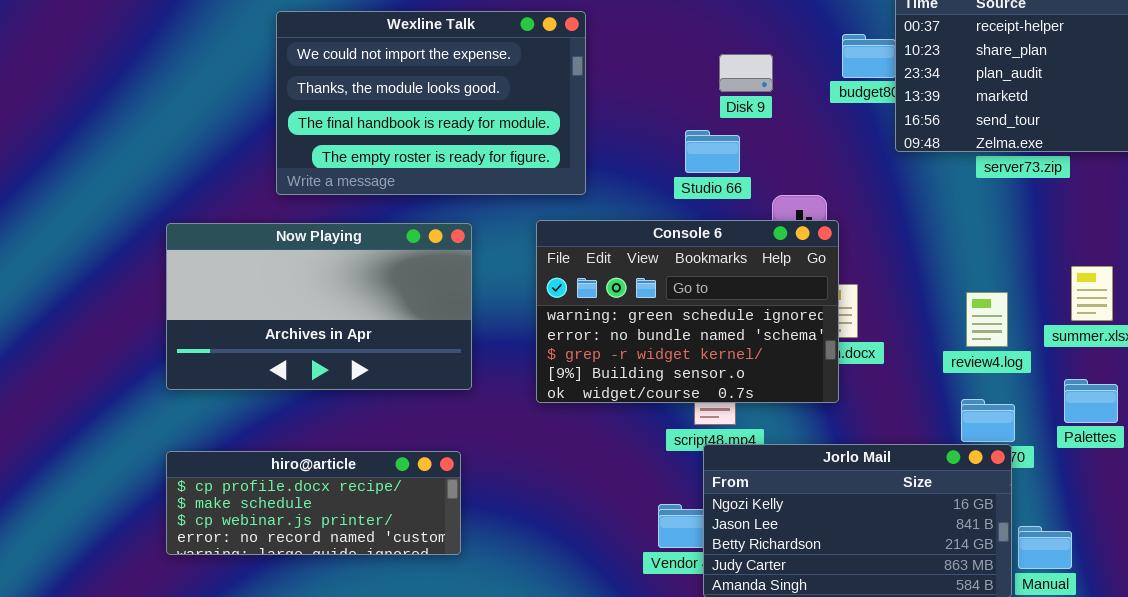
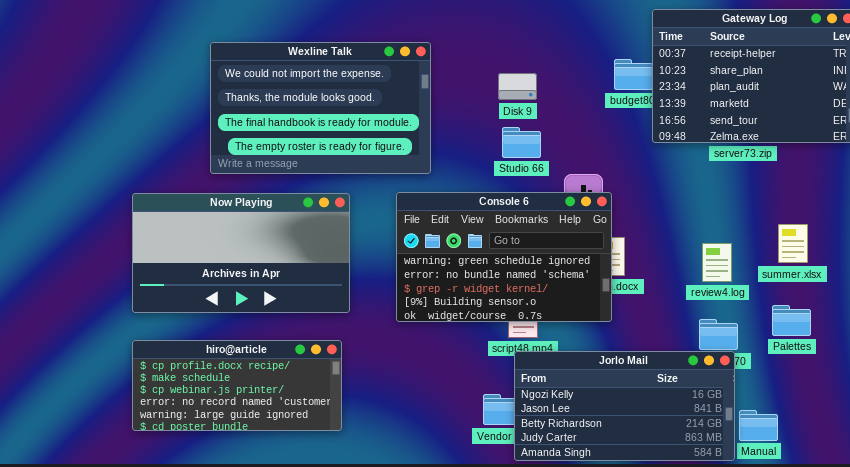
Disk 9: [719,54,773,92] -> [498,73,537,100], moved
hiro@article: [166,451,461,555] -> [132,340,342,431], resized

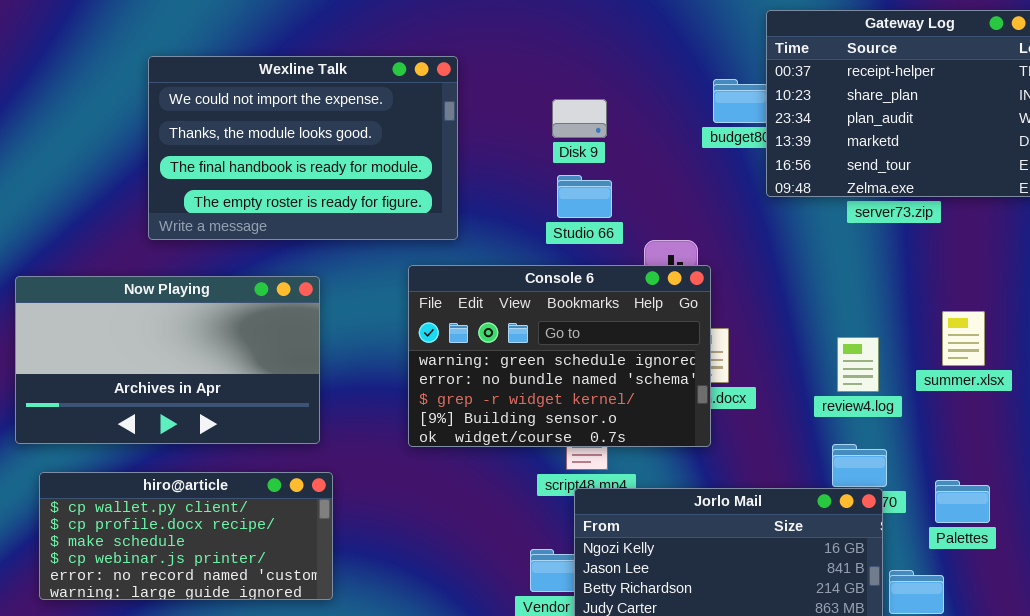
Now Playing: [132,193,350,313] -> [15,276,320,444], moved
Palettes: [772,305,811,336] -> [935,480,990,523], moved
hiro@article: [132,340,342,431] -> [39,472,333,600], scrolled up 1 row

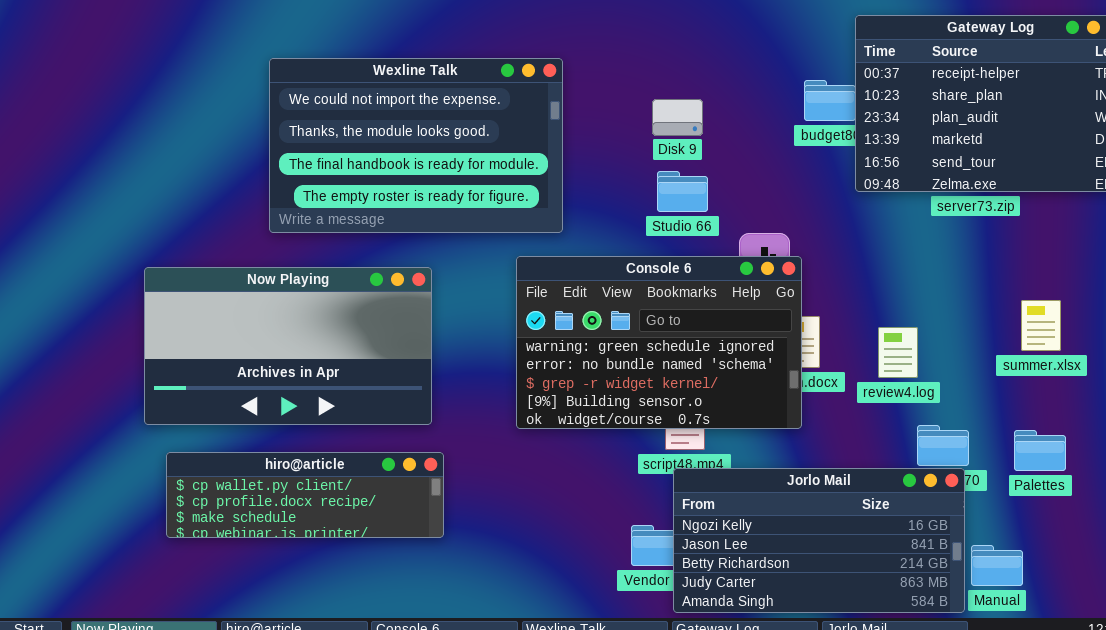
review4.log: [837,337,879,392] -> [878,327,918,378], moved
hiro@article: [39,472,333,600] -> [166,452,444,538], resized
Palettes: [935,480,990,523] -> [1014,430,1066,471], moved

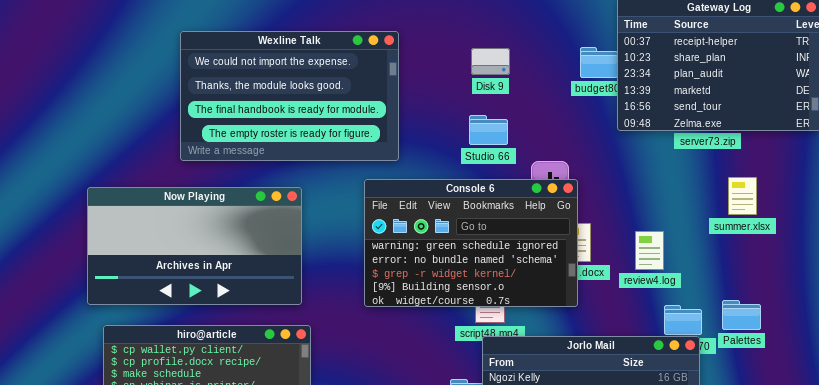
Disk 9: [652,99,703,136] -> [471,48,510,75], moved
summer.xlsx: [1021,300,1061,351] -> [728,177,757,215], moved
Palettes: [1014,430,1066,471] -> [722,300,761,330], moved

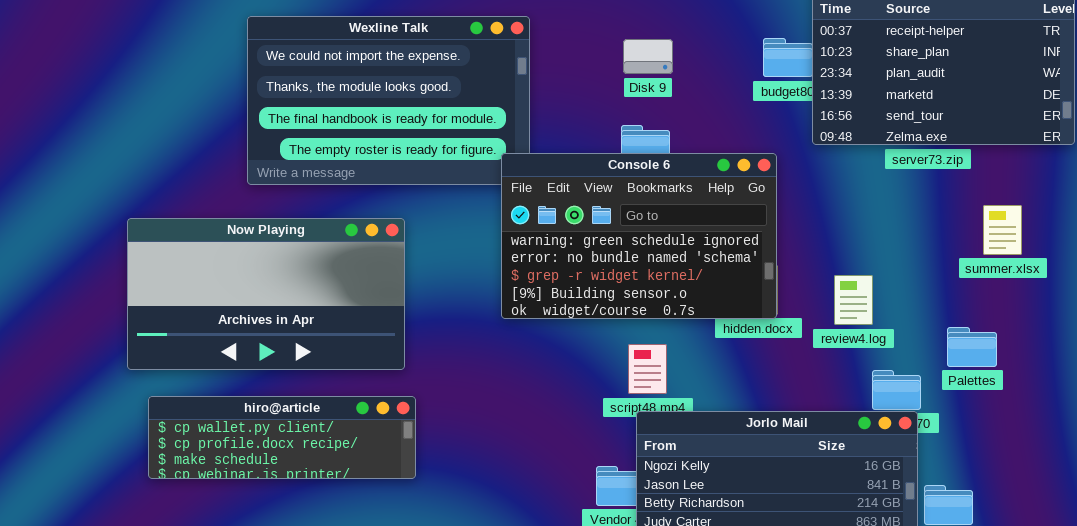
summer.xlsx: [728,177,757,215] -> [983,205,1022,255], moved
Console 6: [364,179,578,307] -> [501,153,777,319], moved
Palettes: [722,300,761,330] -> [947,327,997,367], moved

